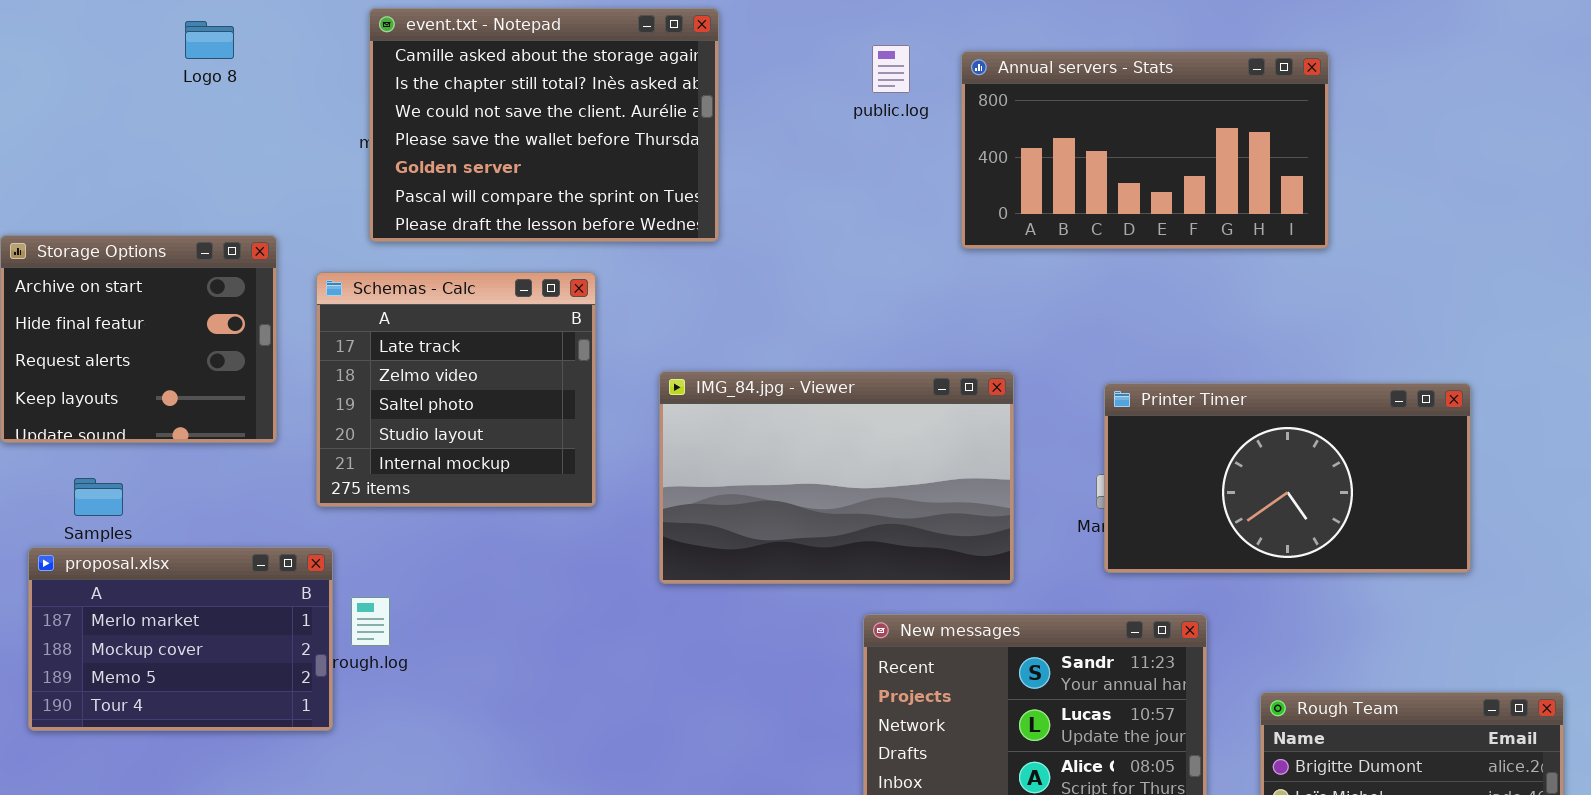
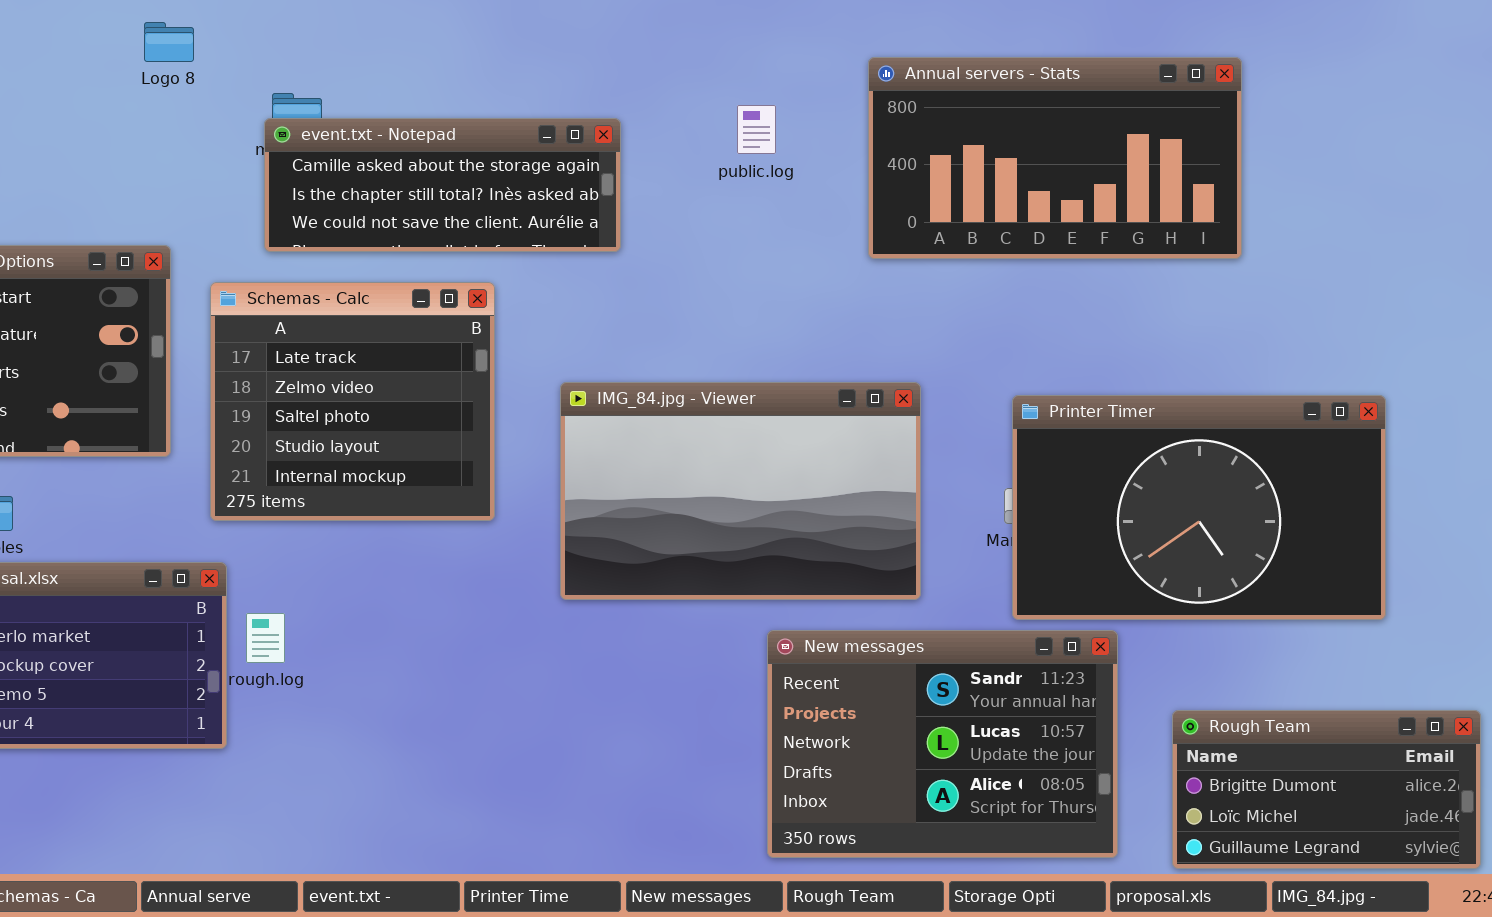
event.txt - Notepad: [369,8,719,242] -> [264,118,621,252], resized
Logo 8: [185,21,234,59] -> [144,22,194,62], moved
public.log: [872,45,910,93] -> [737,105,776,154], moved
Printer Timer: [1104,383,1471,573] -> [1012,395,1386,620], resized

